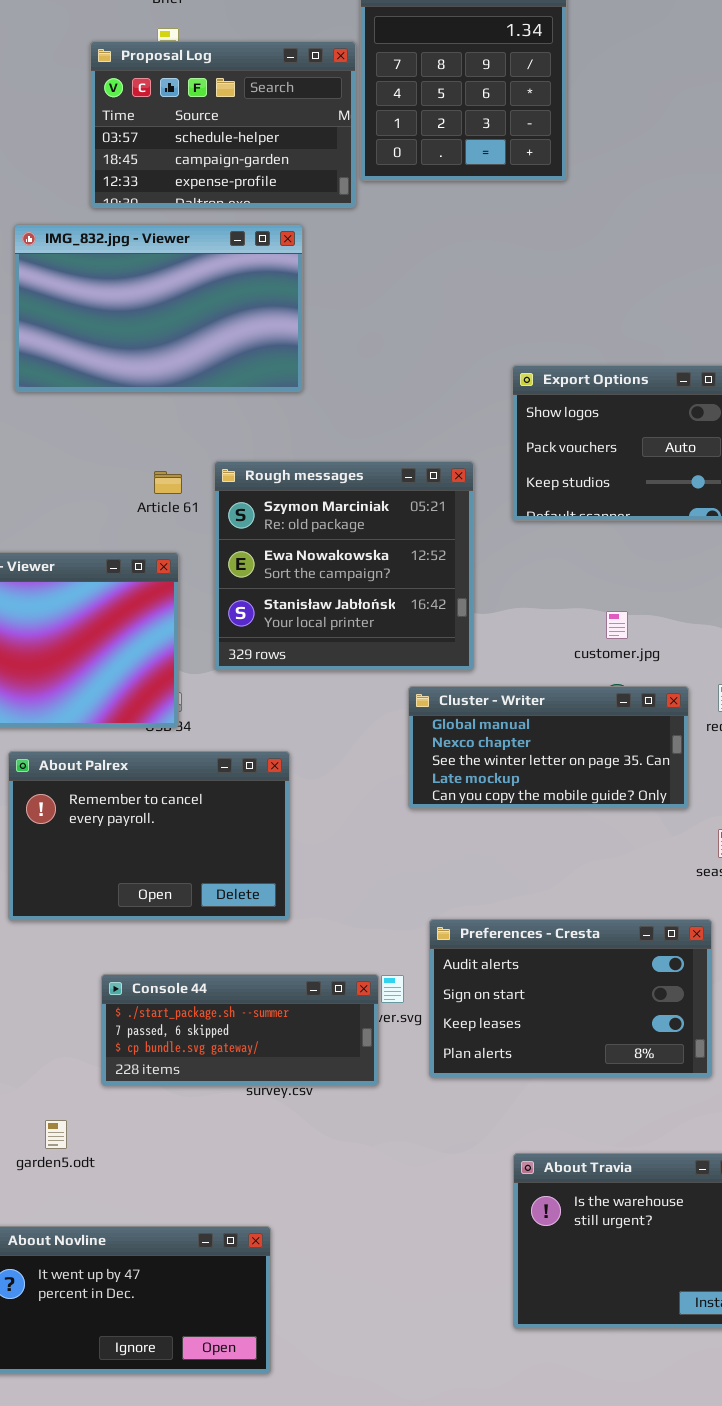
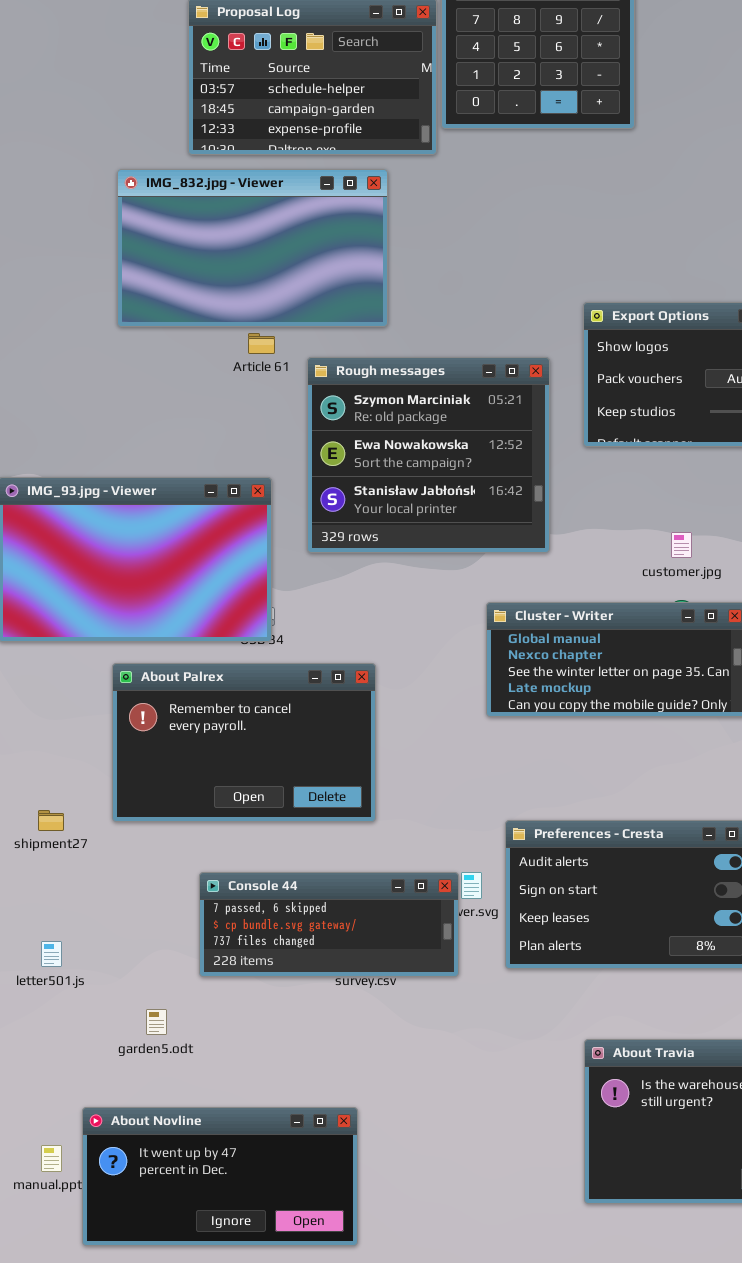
Rough messages: [214,461,474,671] -> [307,357,550,553], moved
Article 61: [154,471,182,494] -> [248,333,275,354], moved
Console 44: [101,974,379,1086] -> [199,872,459,977], scrolled down 1 row

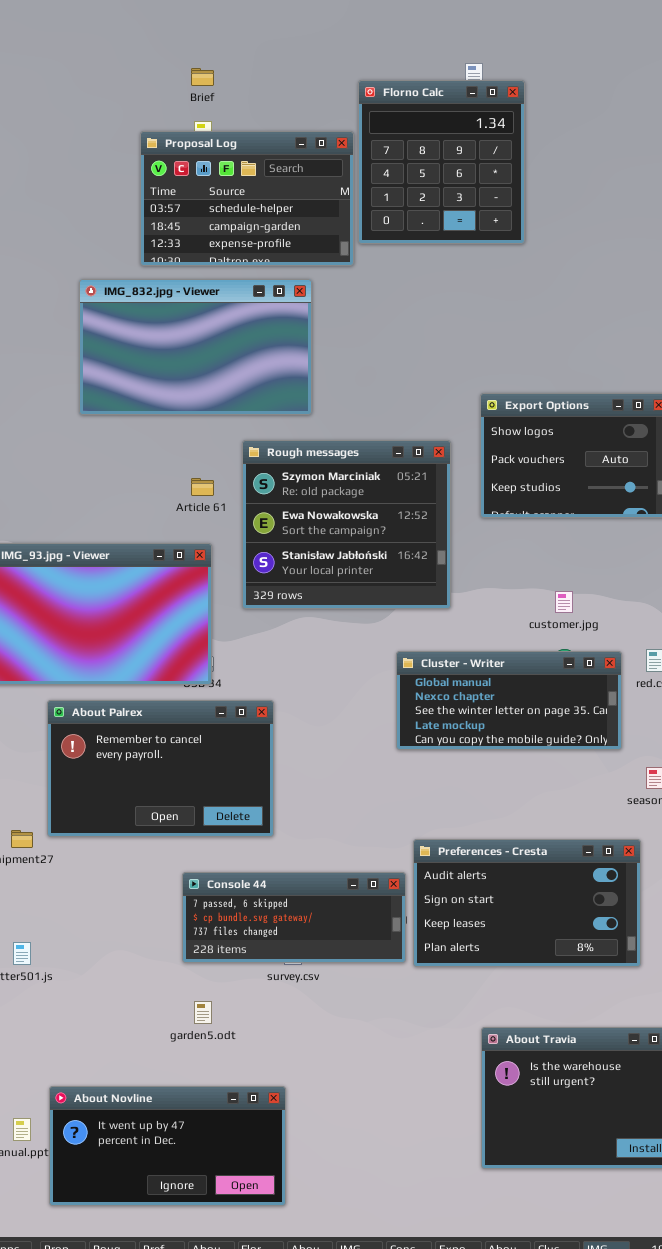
Article 61: [248,333,275,354] -> [191,478,214,496], moved
About Palrex: [112,663,376,822] -> [47,700,274,837], moved
Console 44: [199,872,459,977] -> [182,872,406,963], moved
garden5.odt: [146,1009,167,1035] -> [194,1001,212,1024], moved

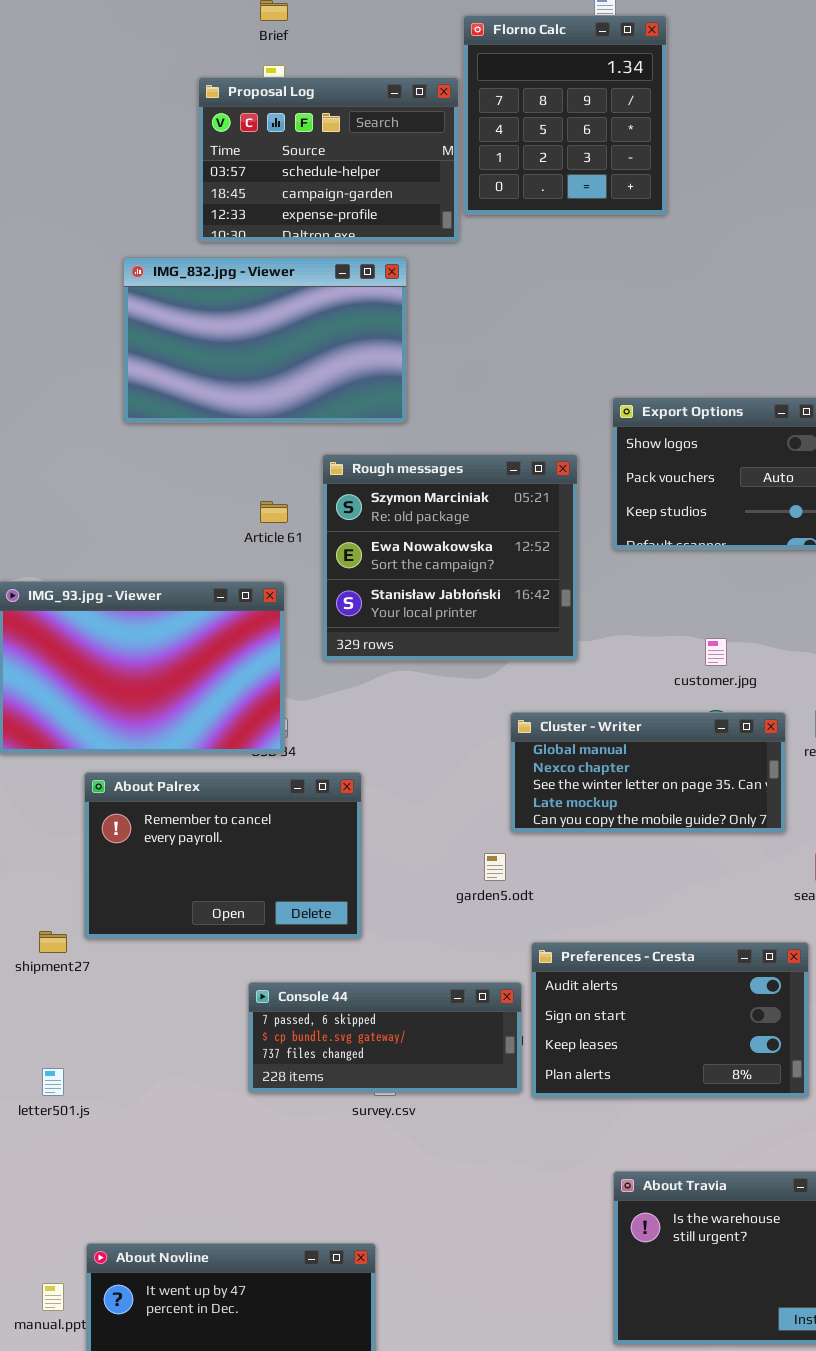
garden5.odt: [194,1001,212,1024] -> [484,853,506,881], moved

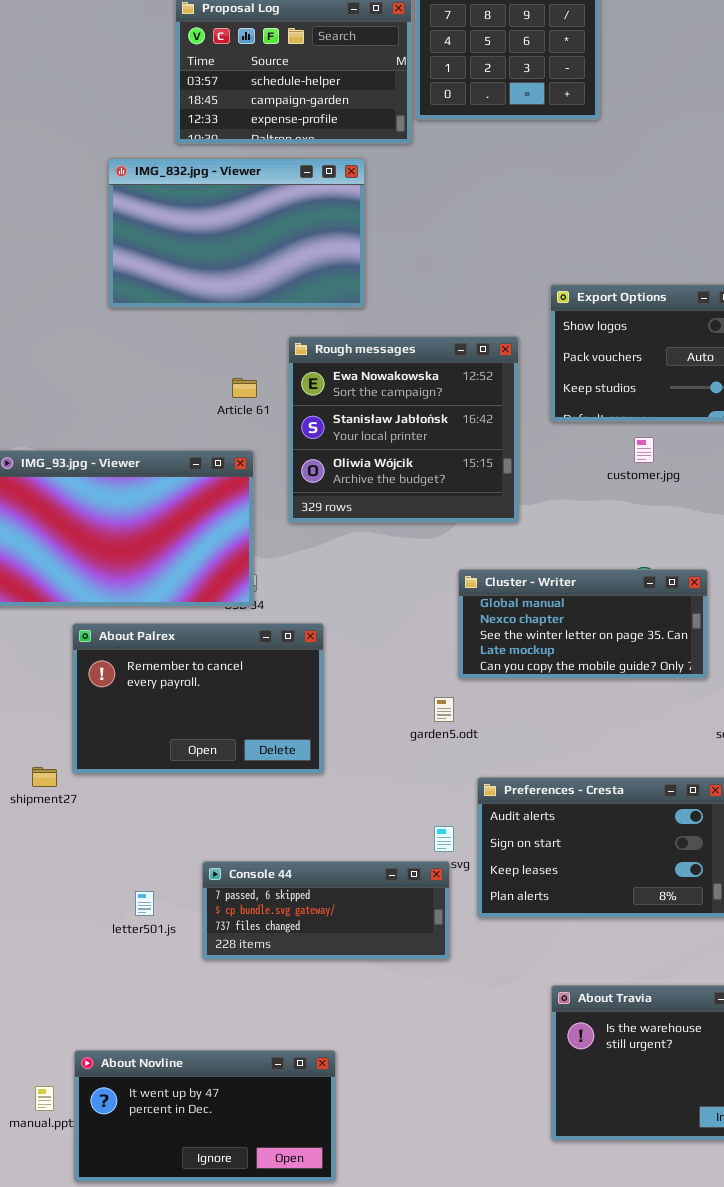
Rough messages: [322,454,578,661] -> [288,336,519,523], scrolled down 1 row
customer.jpg: [705,638,727,666] -> [634,437,654,463], moved
Console 44: [248,982,522,1093] -> [202,861,450,960], moved
letter501.js: [42,1068,64,1096] -> [135,891,154,916], moved

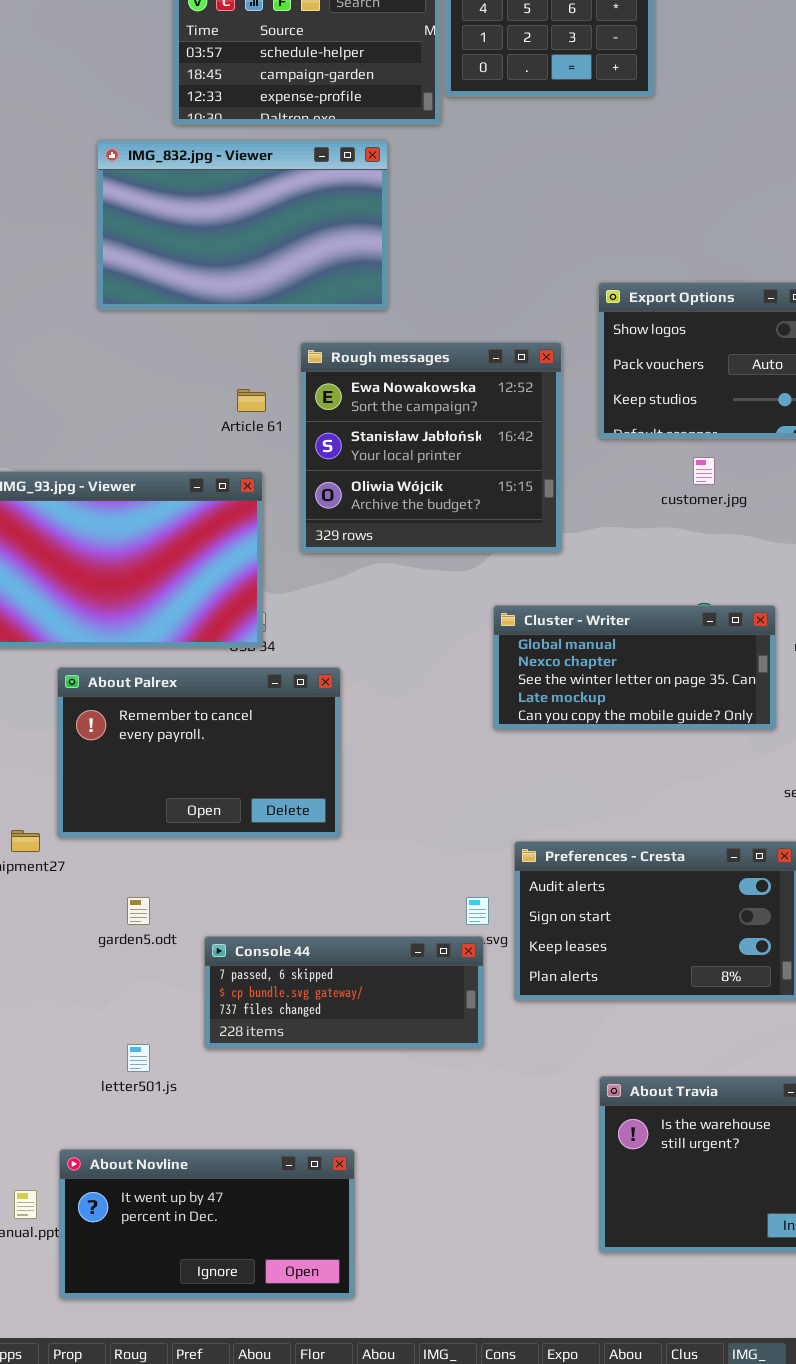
garden5.odt: [434,697,454,722] -> [127,897,150,925], moved
letter501.js: [135,891,154,916] -> [127,1044,150,1072], moved

